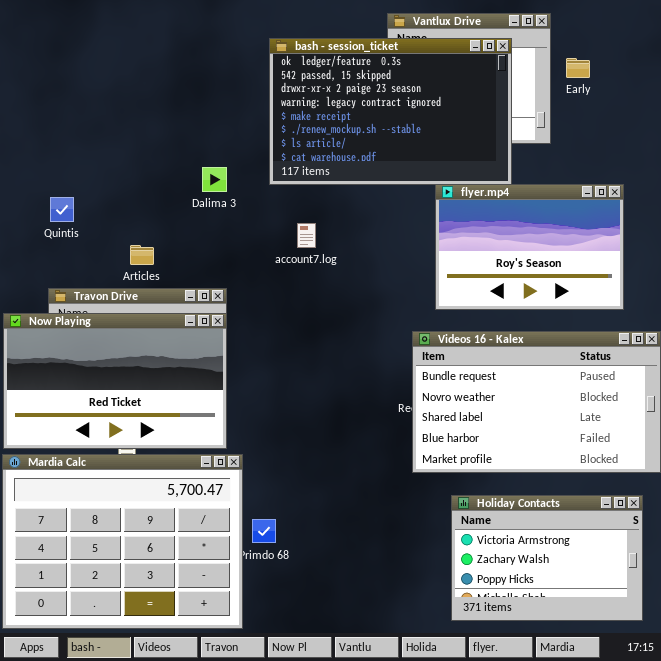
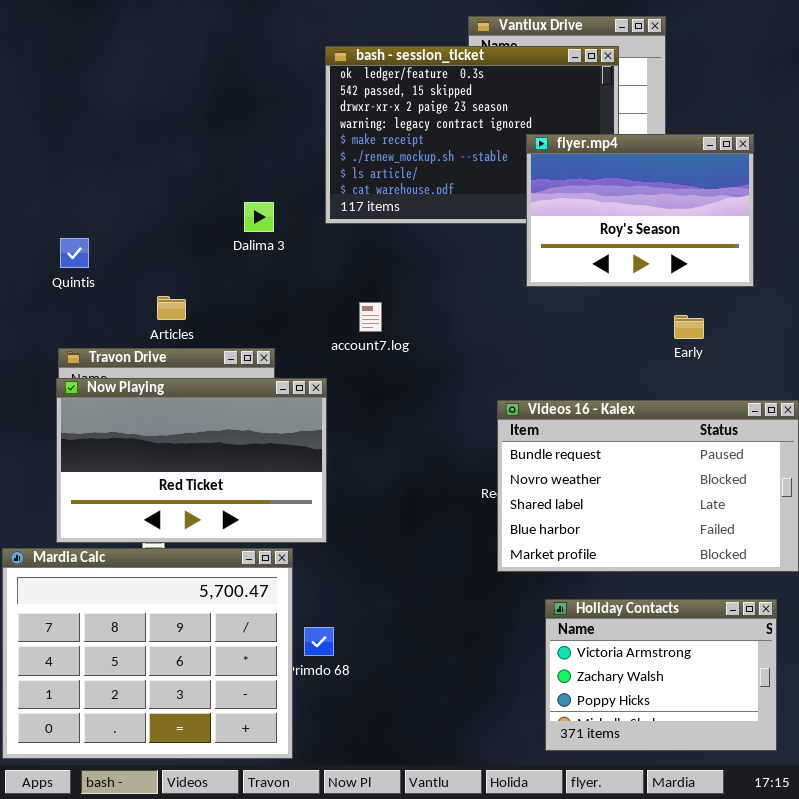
Early: [566,58,590,78] -> [674,315,704,339], moved
flyer.mp4: [435,184,624,310] -> [526,134,754,287], moved
account7.log: [297,223,316,248] -> [359,302,382,332], moved
Now Playing: [3,313,227,449] -> [56,378,327,543], moved

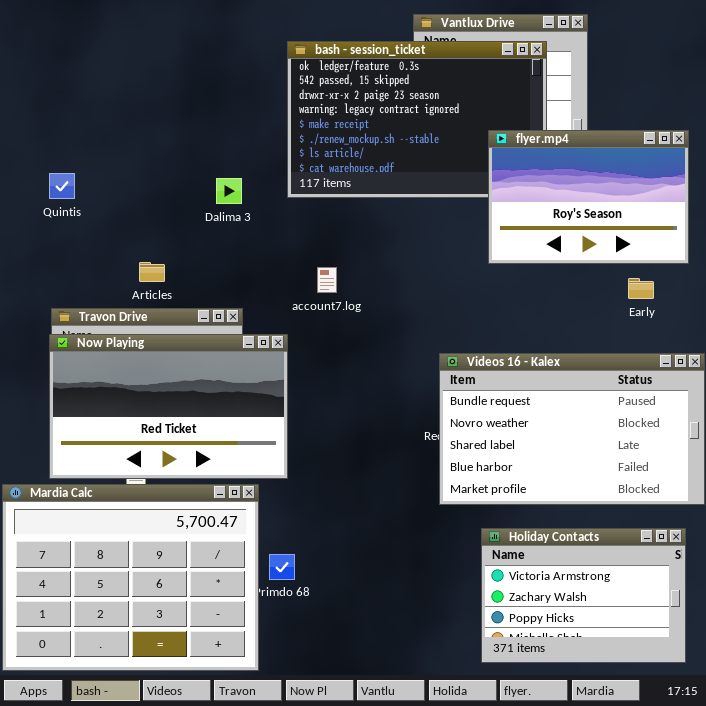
flyer.mp4: [526,134,754,287] -> [488,130,689,264], moved
Quintis: [60,238,89,268] -> [49,173,75,199], moved
Early: [674,315,704,339] -> [628,278,654,299], moved

